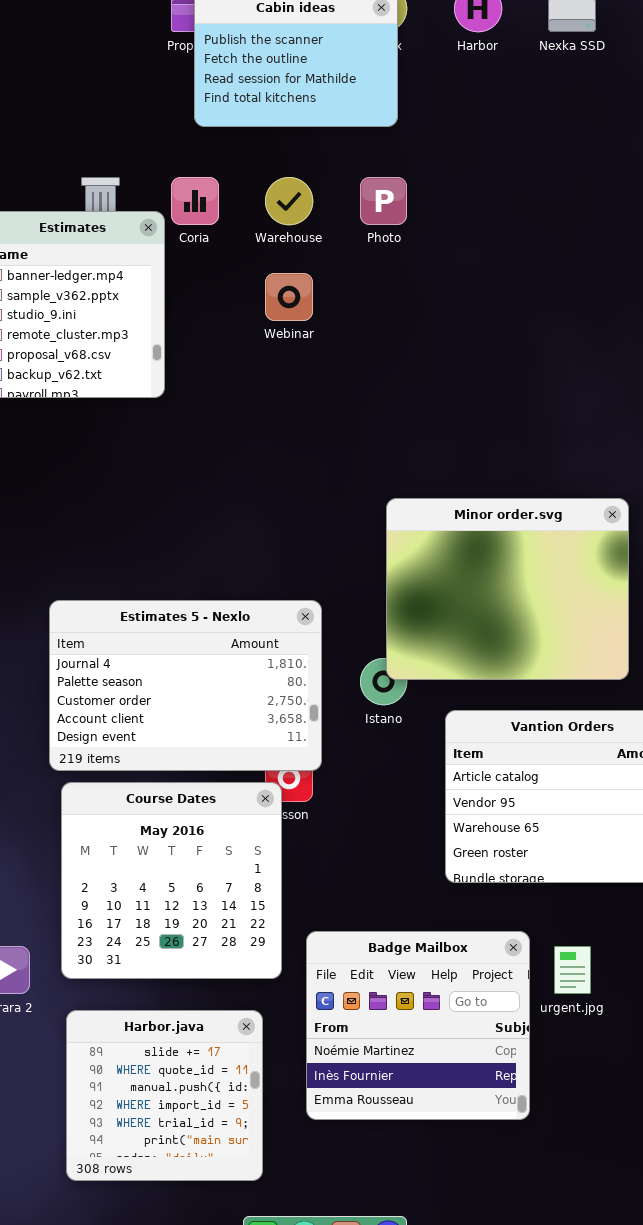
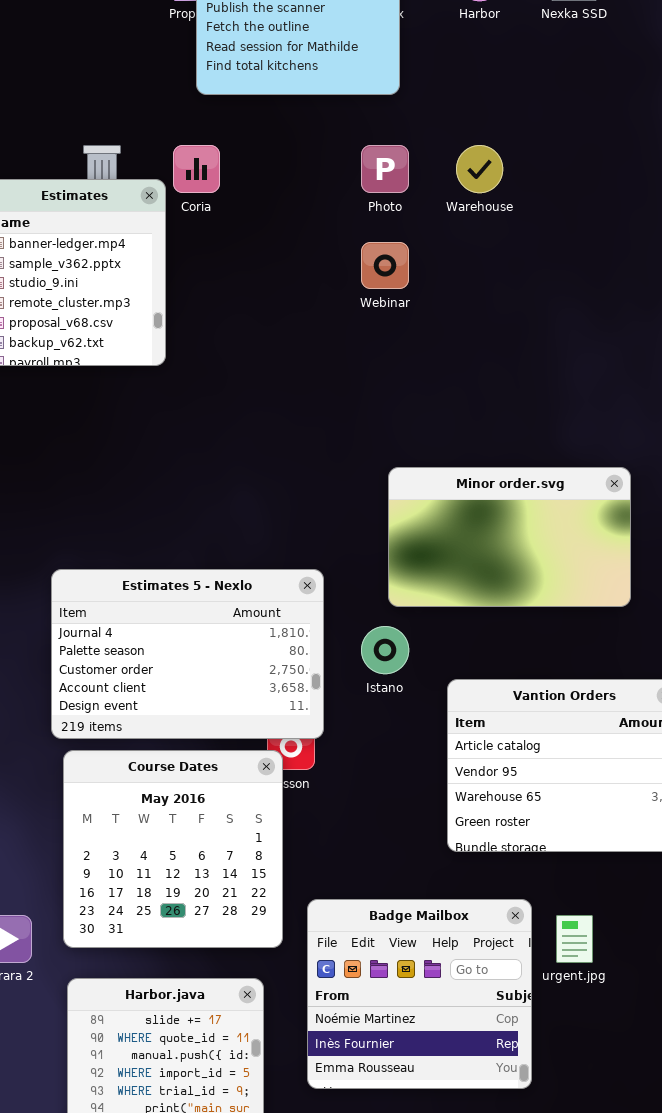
Warehouse: [265,177,313,225] -> [456,145,503,193], moved
Webinar: [265,273,313,321] -> [361,242,409,289], moved
Minor order.svg: [386,498,629,680] -> [388,467,631,607], resized

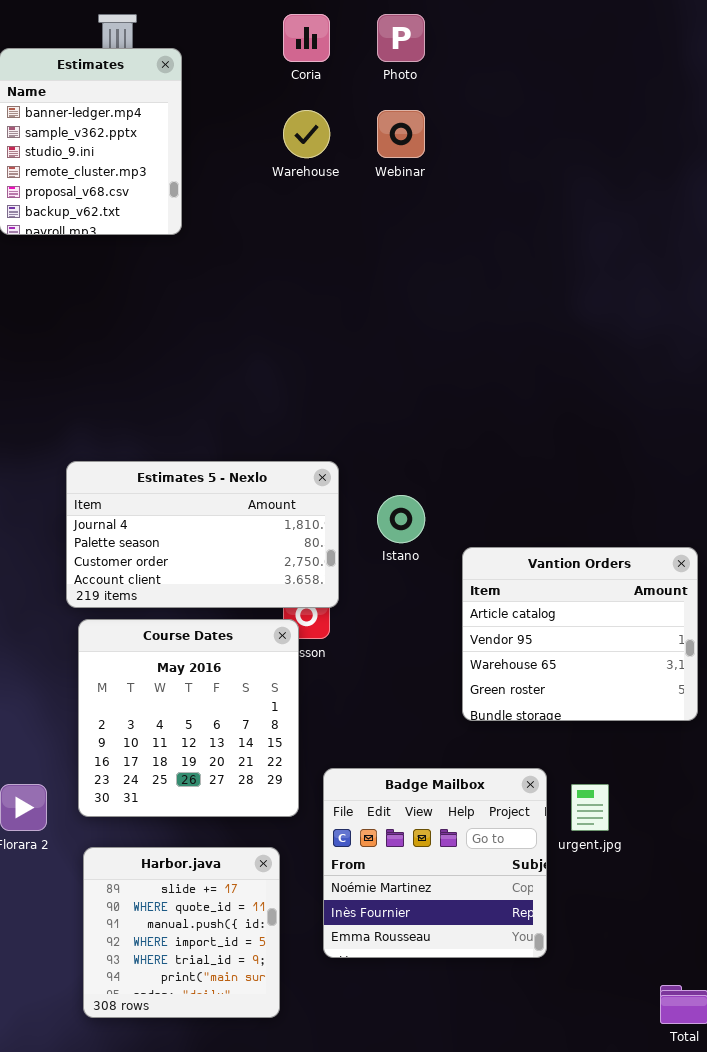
Coria: [173,145,220,193] -> [283,14,330,62], moved
Warehouse: [456,145,503,193] -> [283,110,330,158], moved
Minor order.svg: [388,467,631,607] -> none, closed
Estimates 5 - Nexlo: [51,569,324,739] -> [66,461,339,608], resized

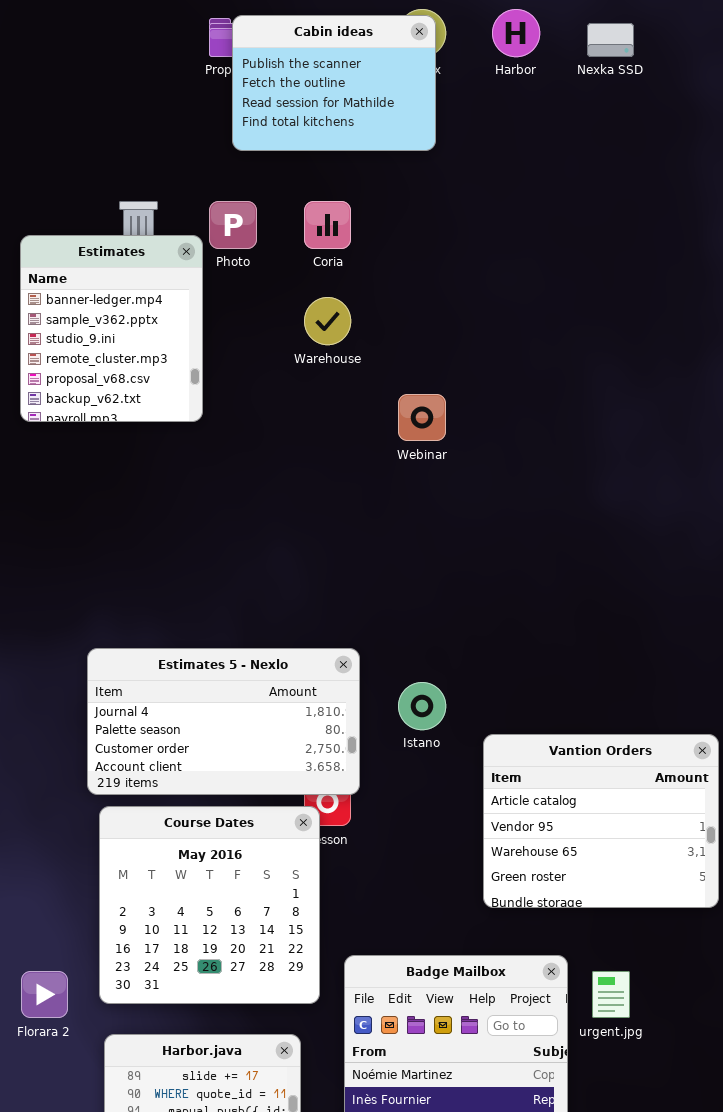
Photo: [377,14,425,62] -> [209,201,257,249], moved
Webinar: [377,110,425,158] -> [398,394,446,441], moved

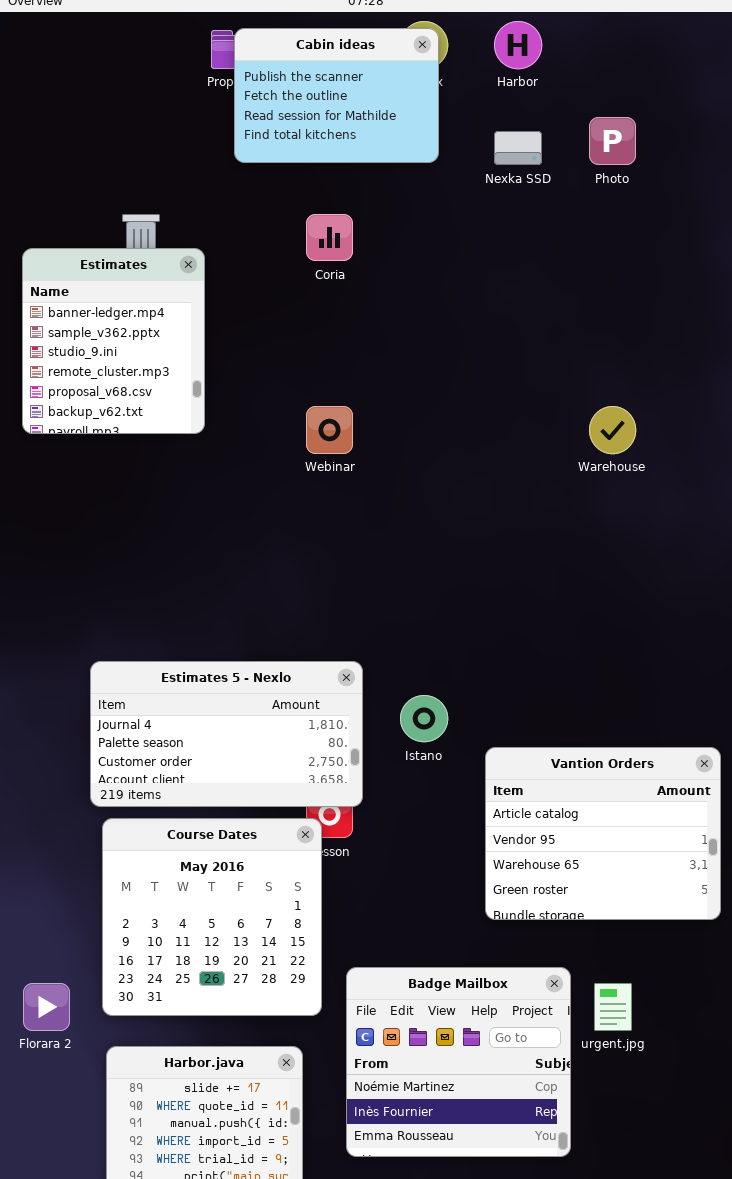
Nexka SSD: [587,23,634,57] -> [494,131,542,165], moved
Photo: [209,201,257,249] -> [589,117,636,165], moved
Warehouse: [304,297,351,345] -> [589,406,636,454], moved
Webinar: [398,394,446,441] -> [306,406,353,454], moved

